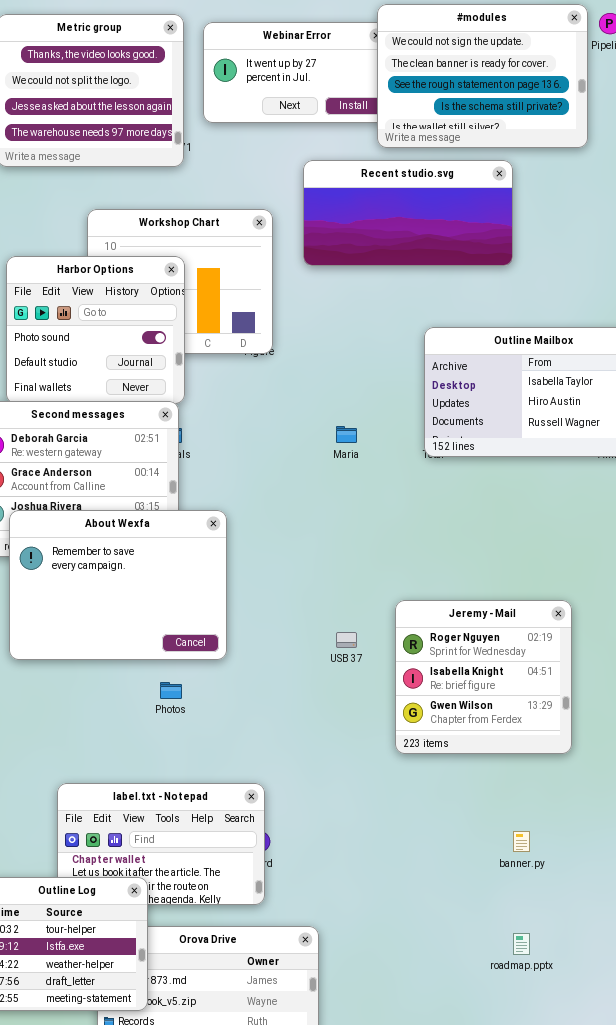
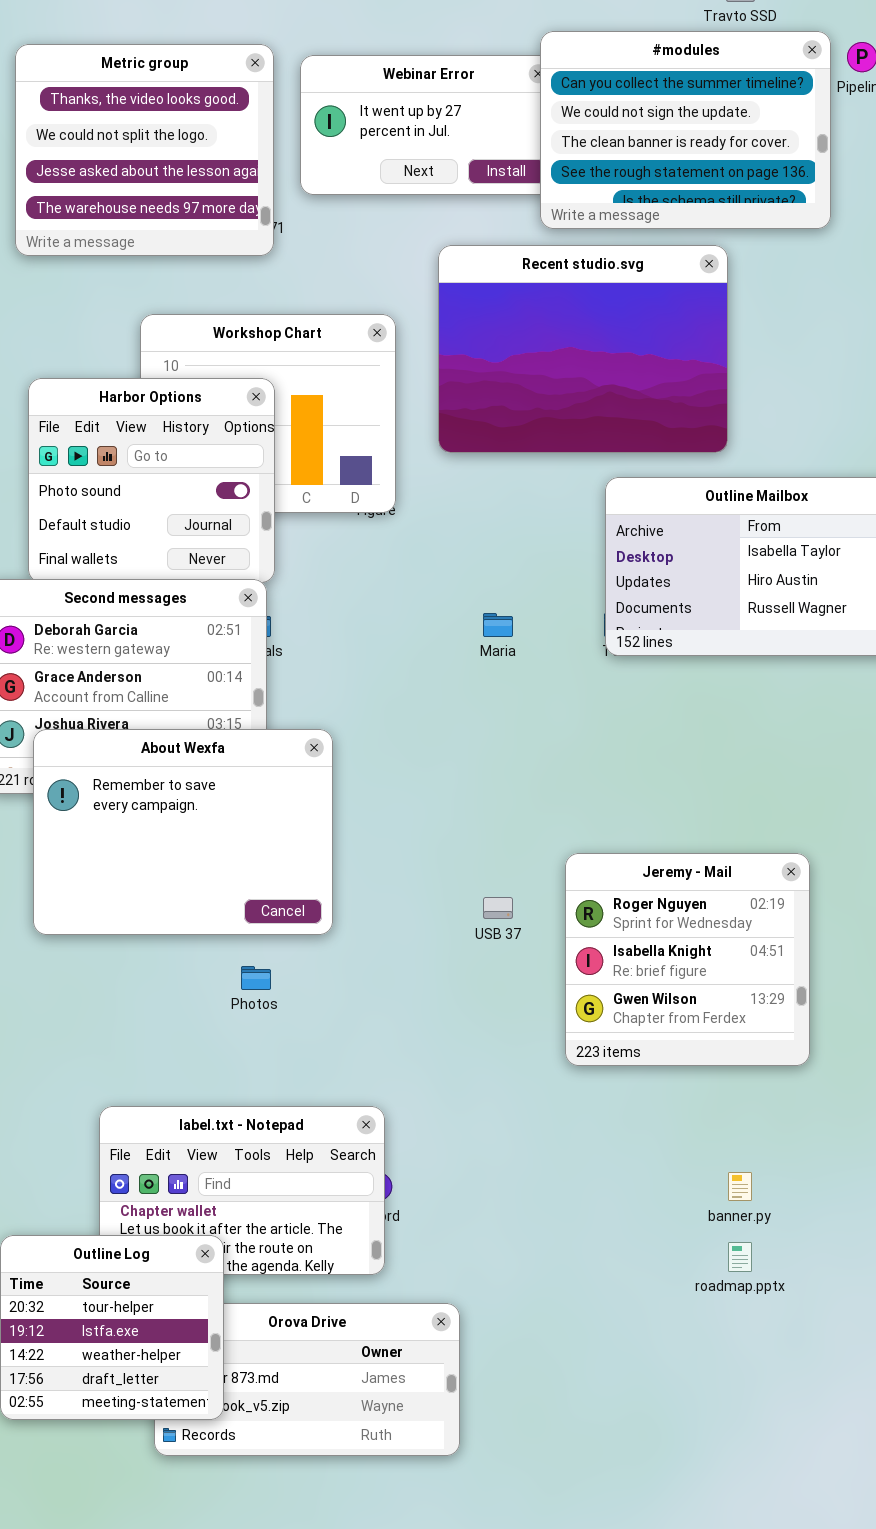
#modules: [377,4,588,148] -> [540,31,831,229], scrolled up 1 row
Recent studio.svg: [303,160,513,266] -> [438,245,728,453], resized
roadmap.pptx: [513,933,530,955] -> [728,1242,752,1272], moved

